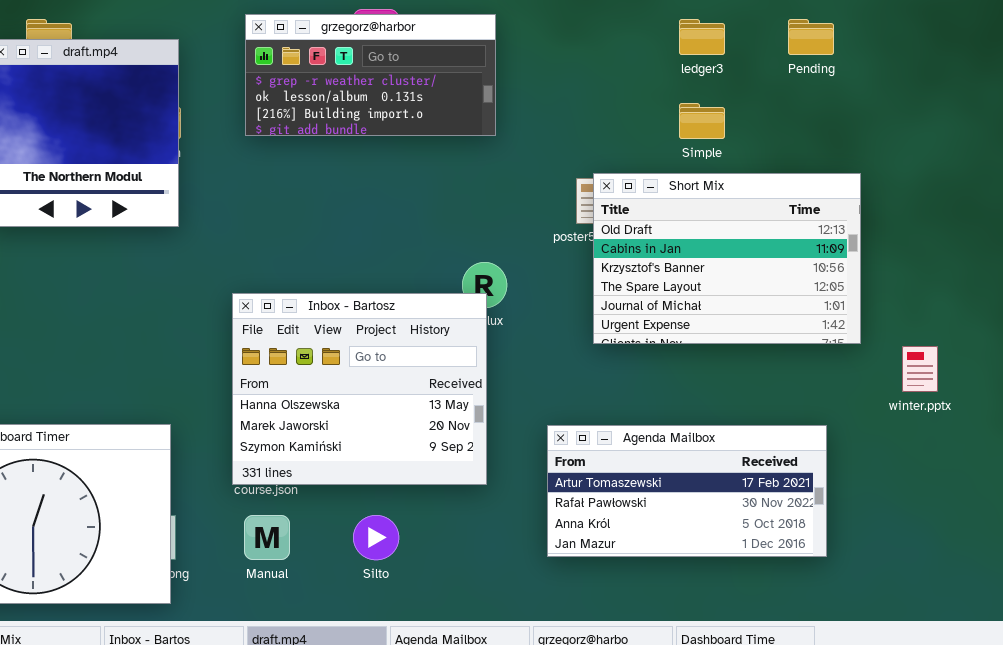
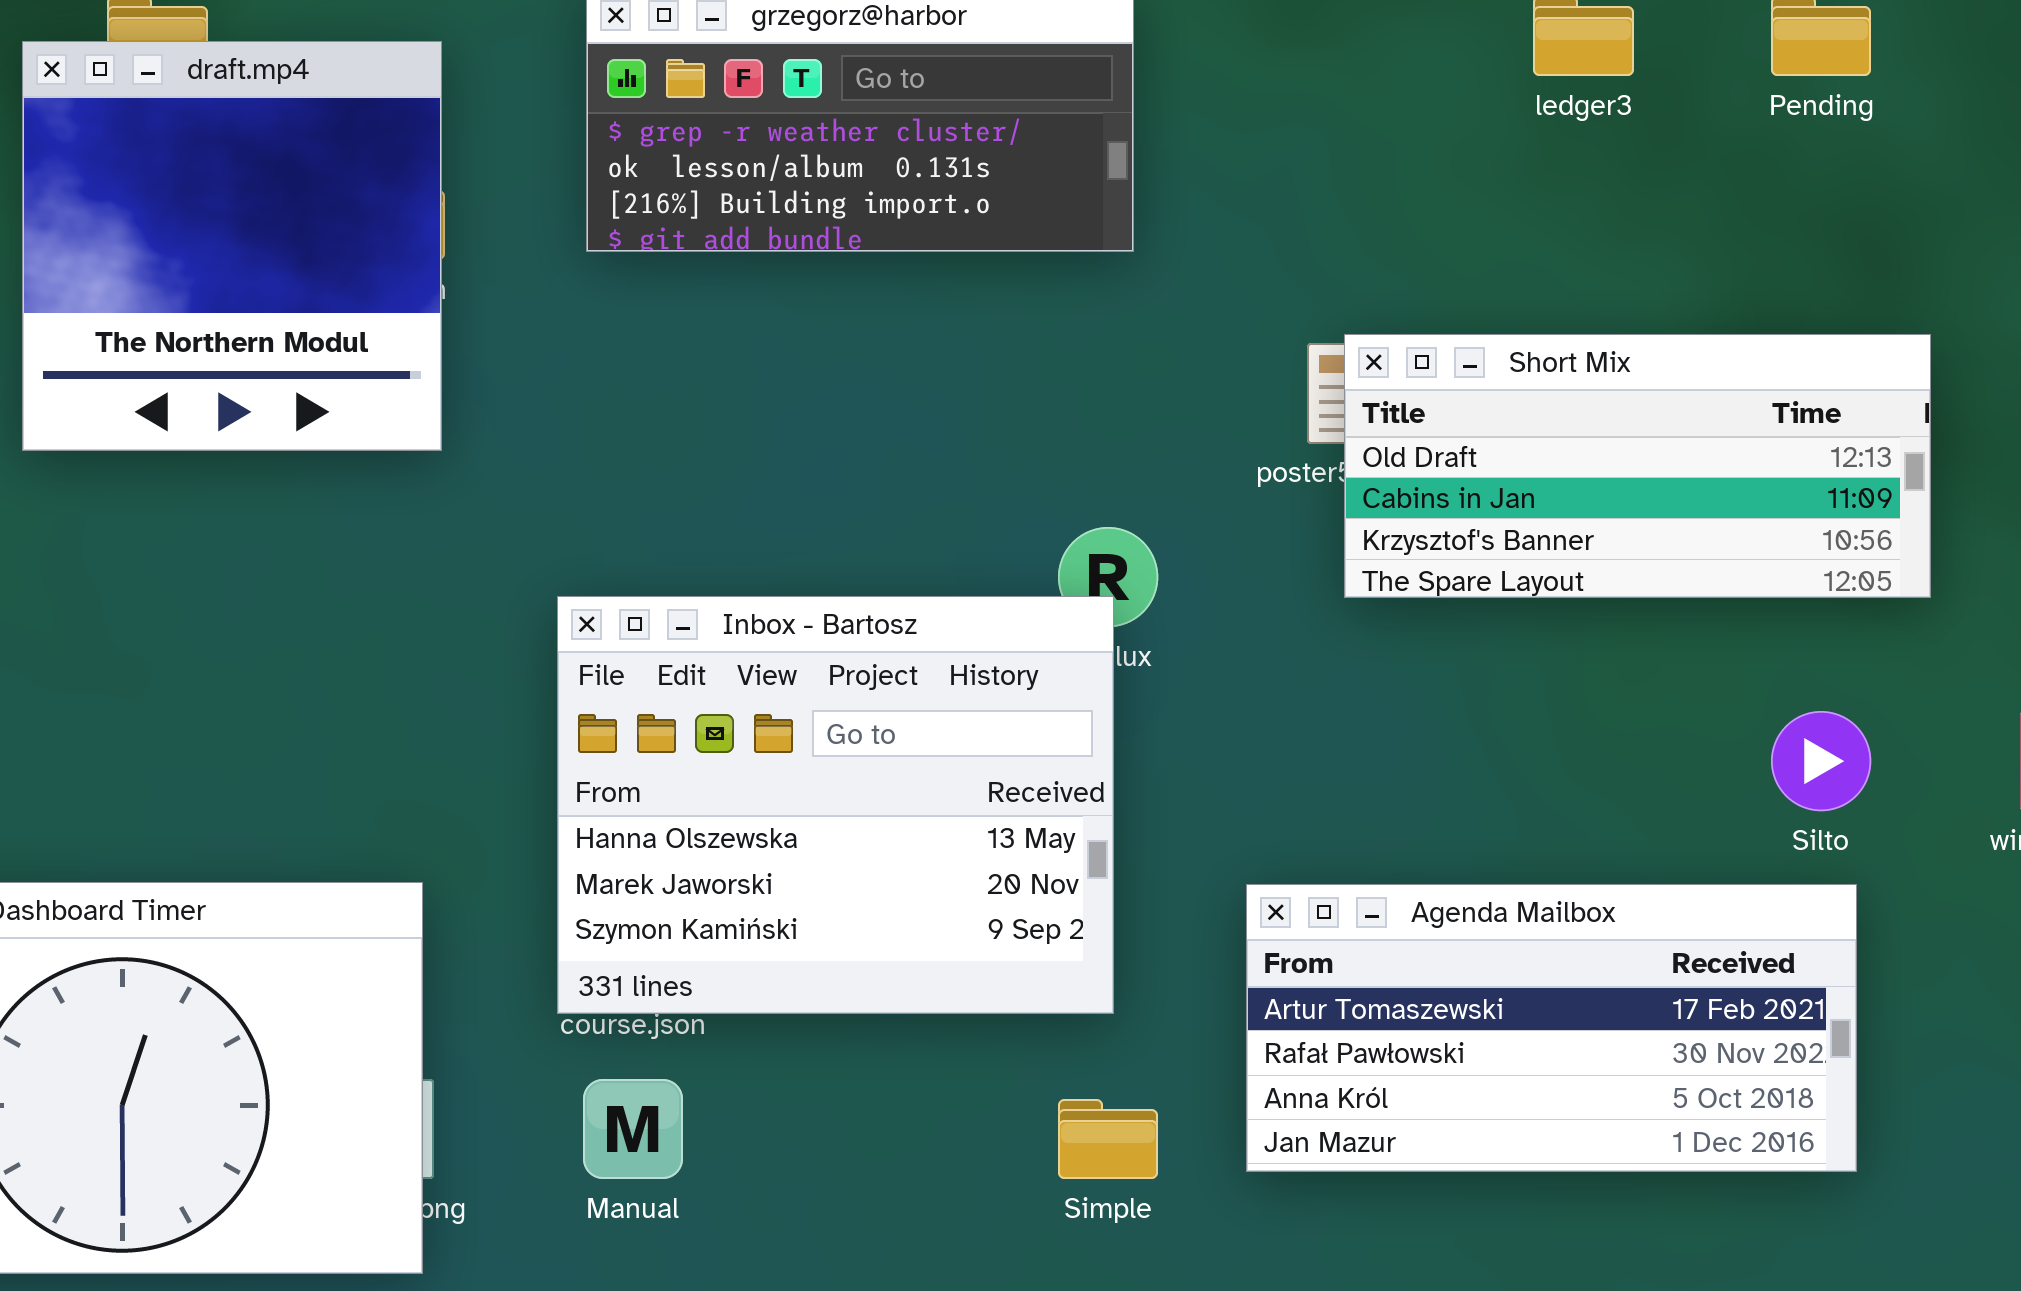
Simple: [679,103,725,139] -> [1058,1099,1158,1179], moved
Short Mix: [593,173,861,344] -> [1344,334,1931,598], resized
Silto: [353,515,399,560] -> [1771,711,1871,811], moved

